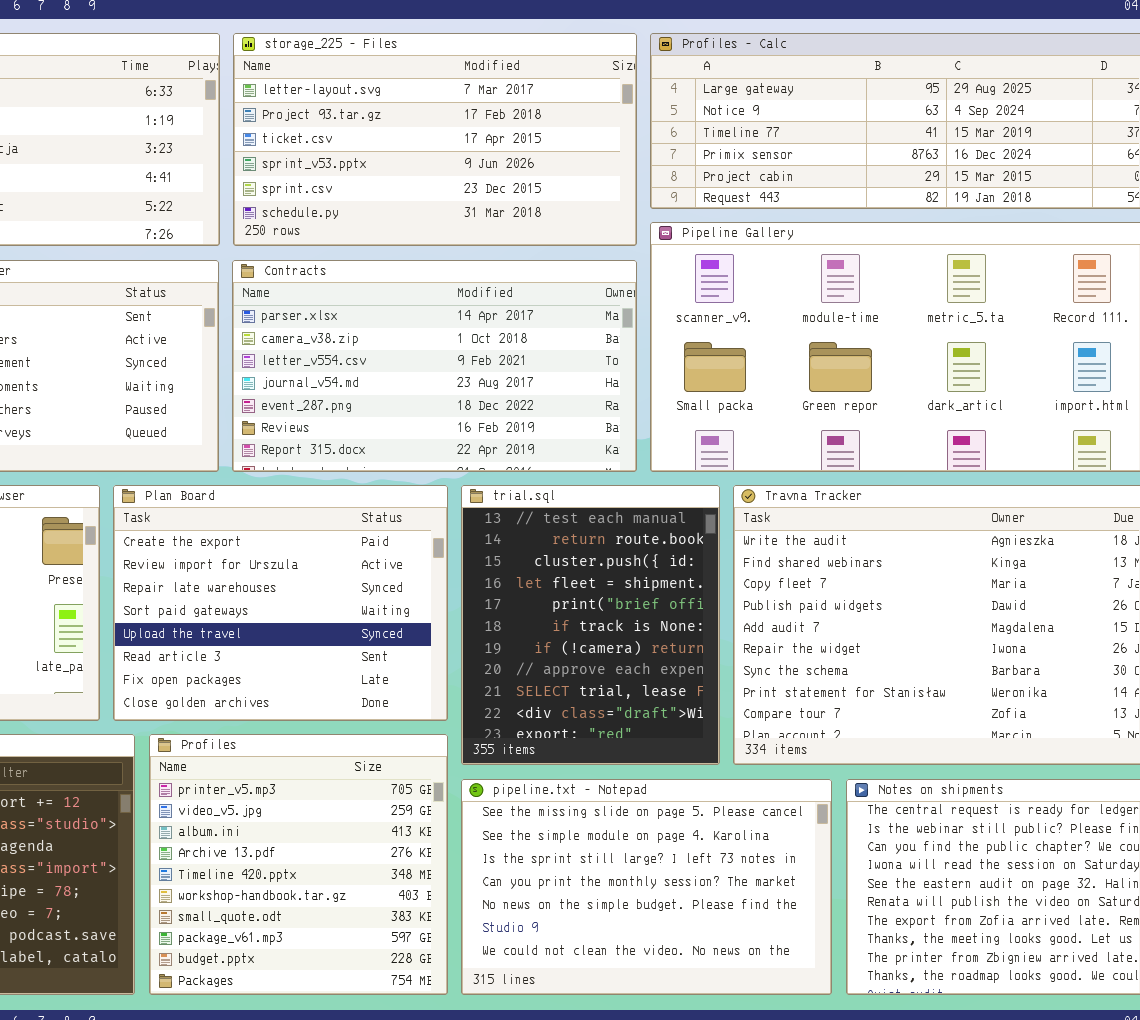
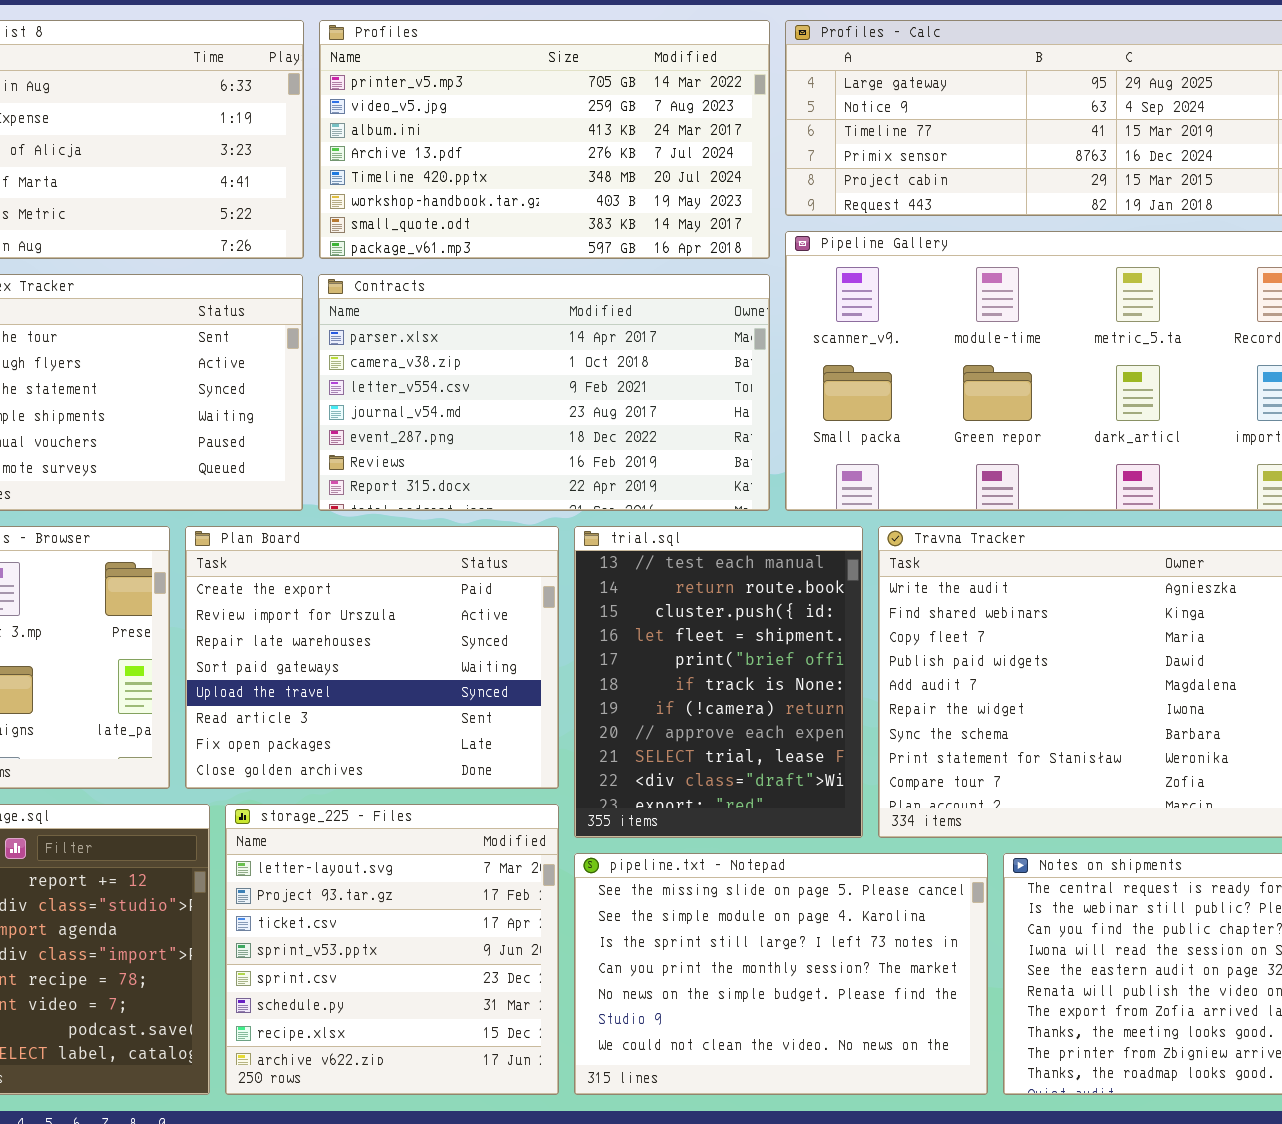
storage_225 - Files: [233,33,637,246] -> [225,804,559,1095], moved, resized
Profiles: [149,734,448,995] -> [319,20,770,259], moved, resized

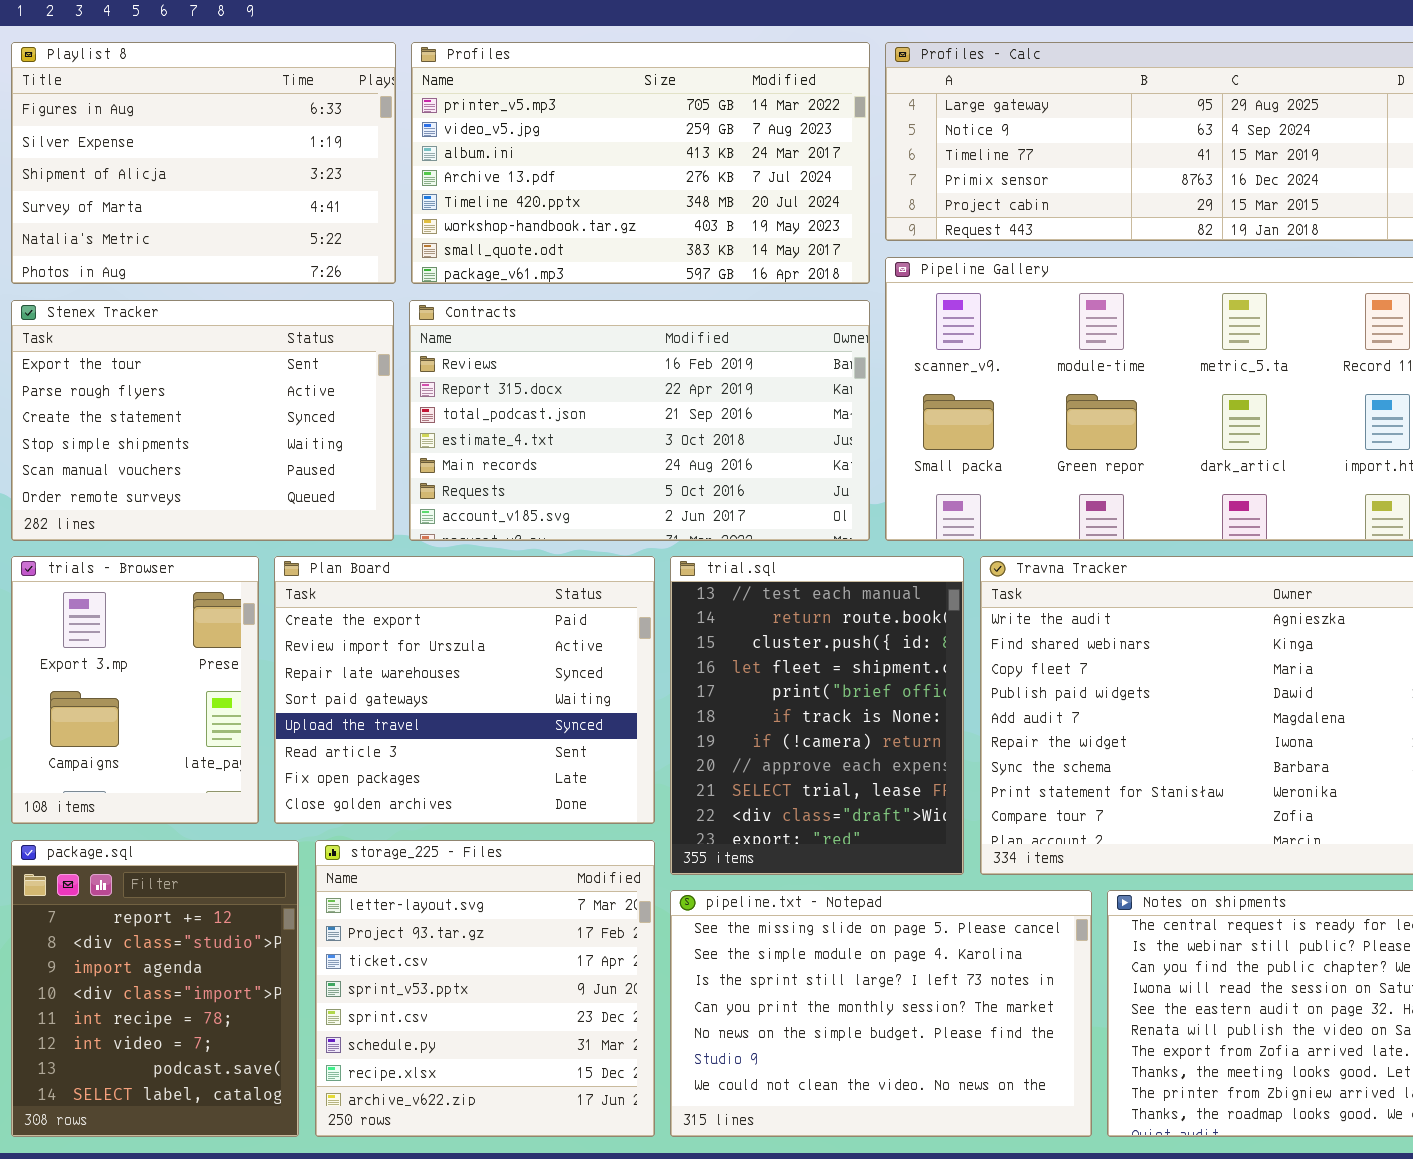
Contracts: [318,274,770,511] -> [409,300,870,541], scrolled down 5 rows

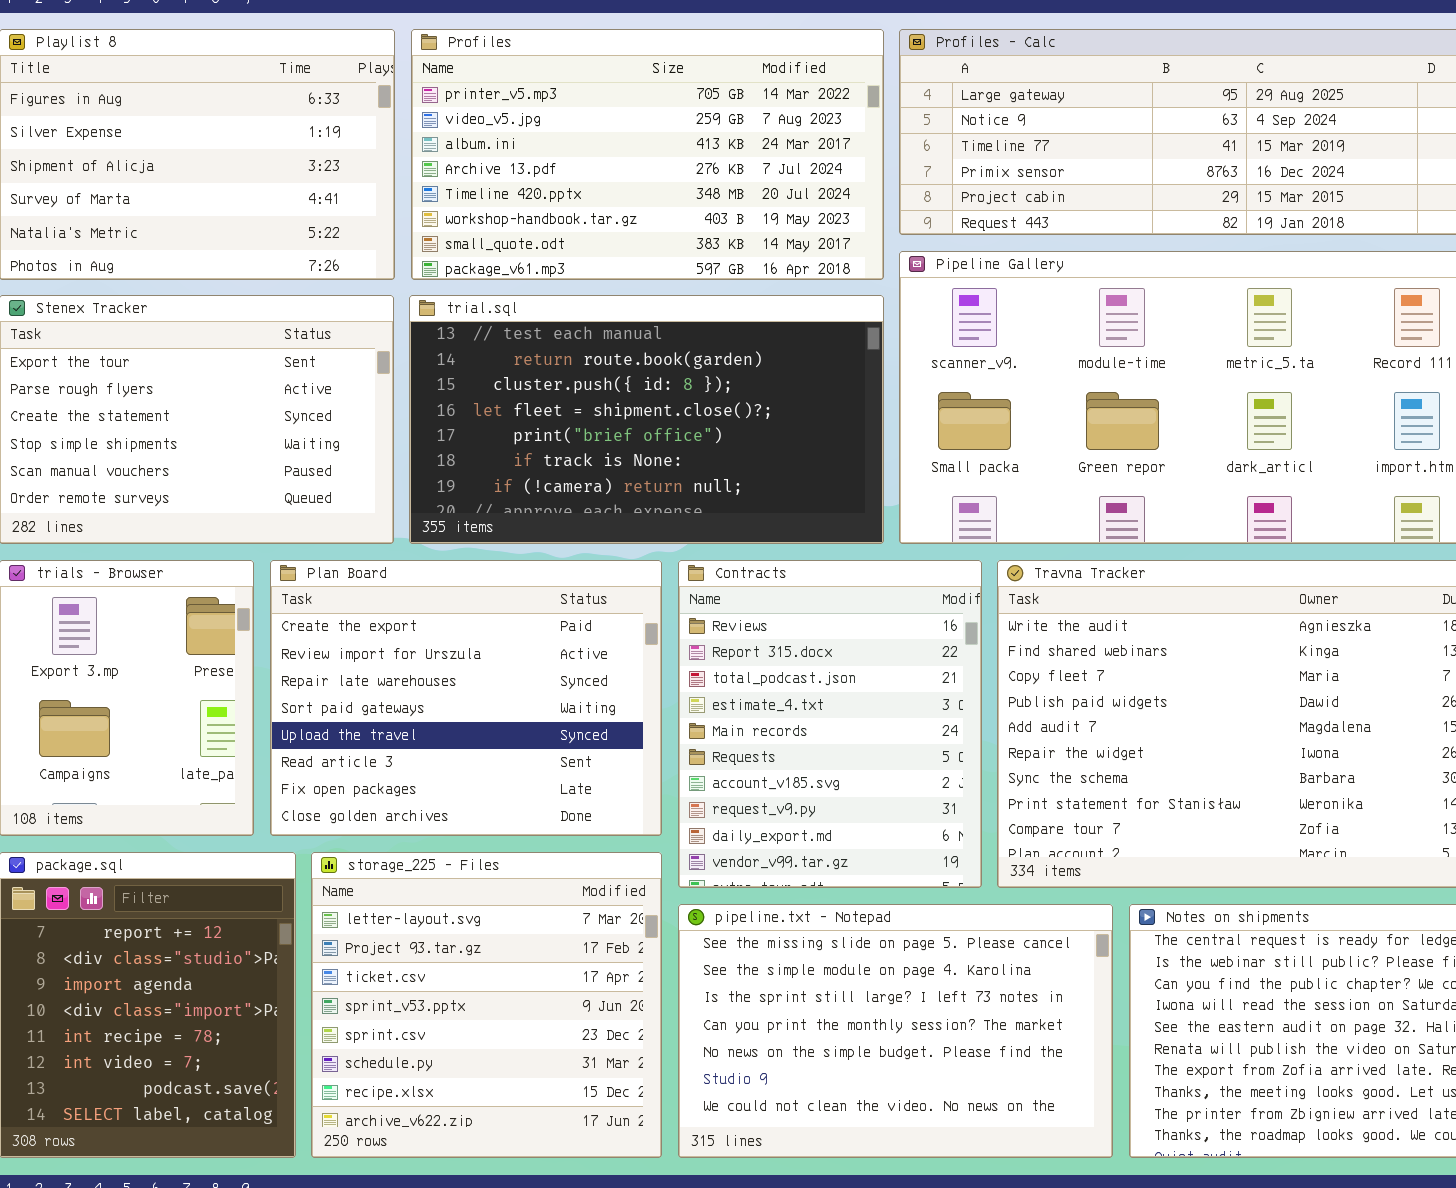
Contracts: [409,300,870,541] -> [678,560,982,888], moved, resized
trial.sql: [670,556,964,875] -> [409,295,884,544], moved, resized

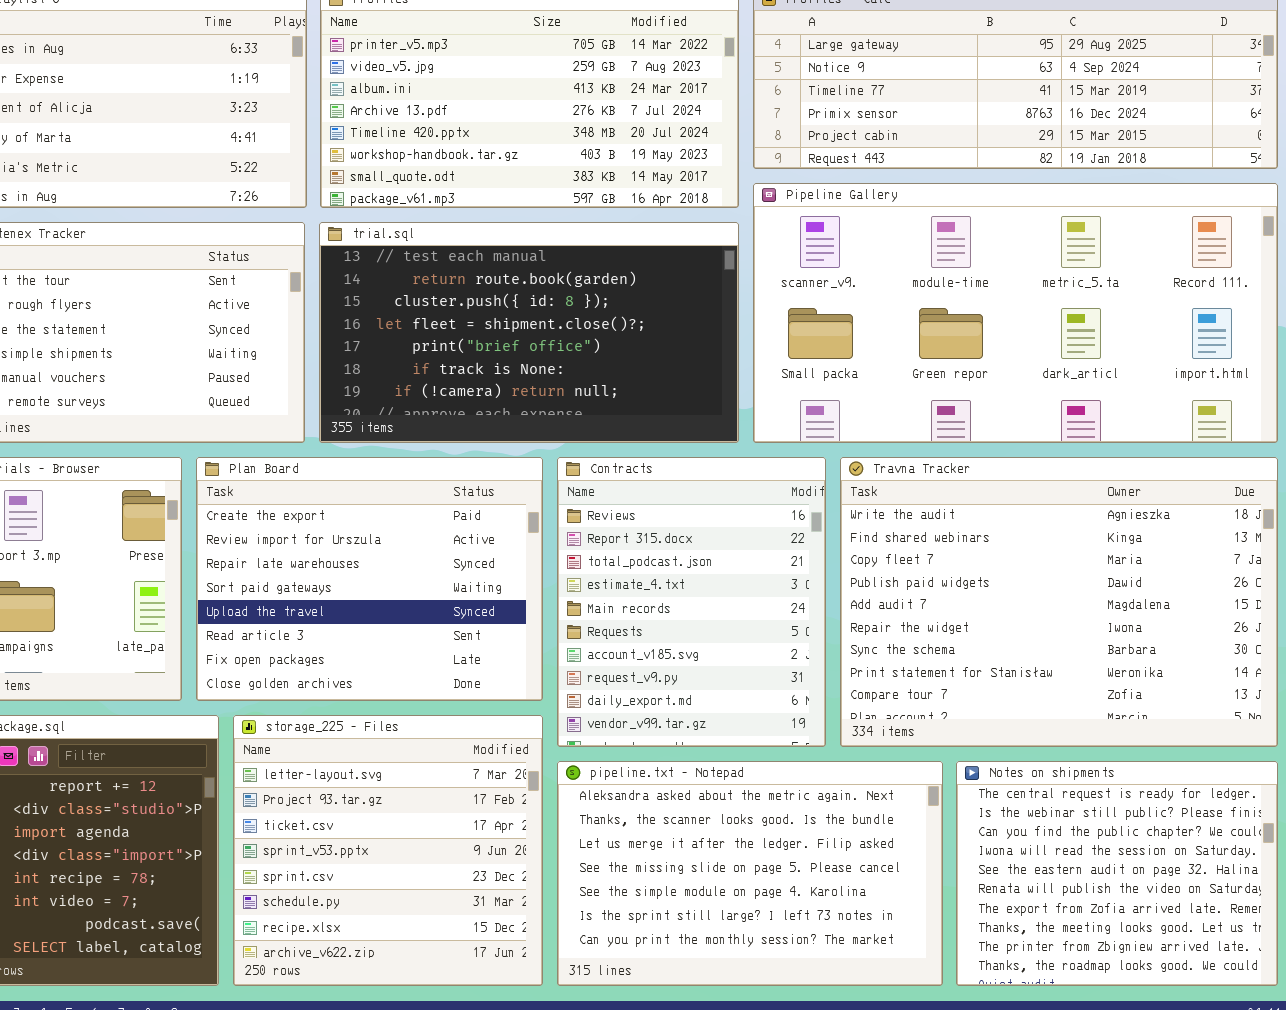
pipeline.txt - Notepad: [678,904,1113,1158] -> [557,761,943,986], scrolled up 3 rows

